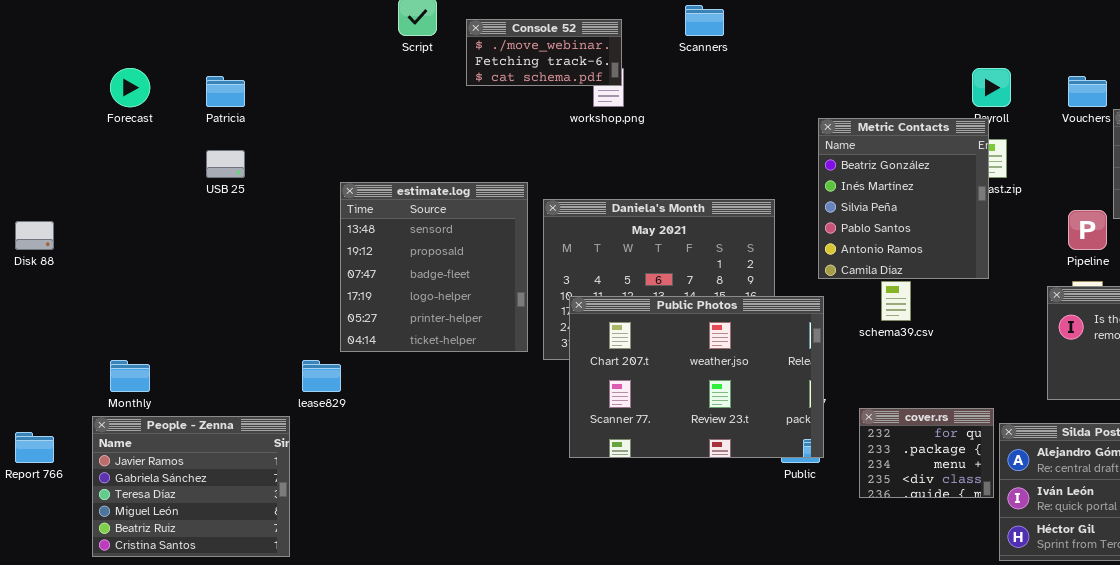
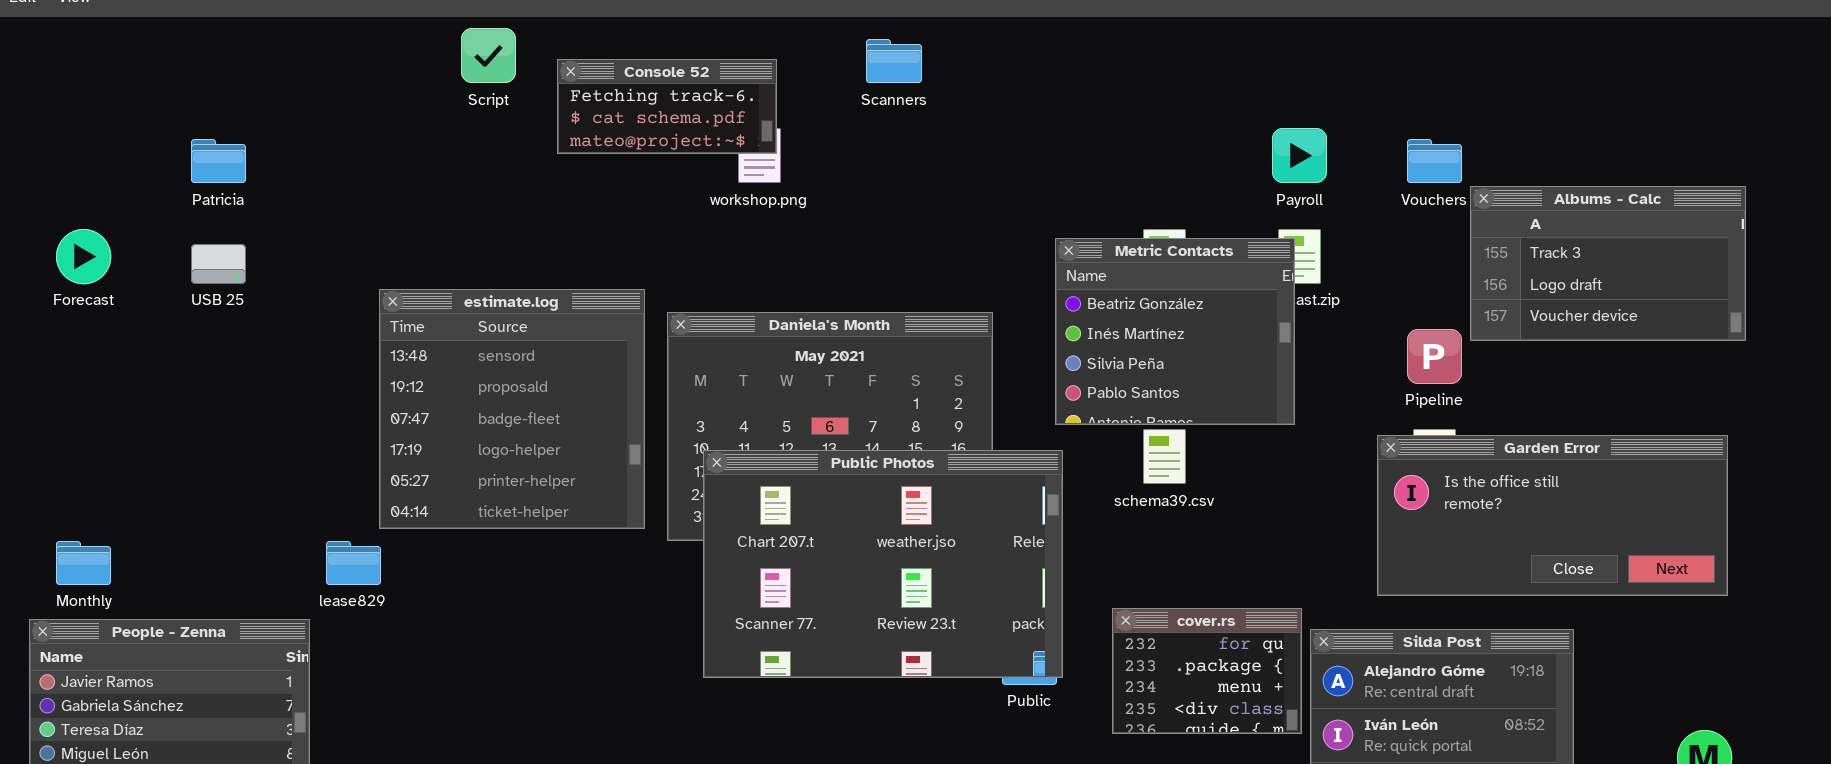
Console 52: [466,19,622,86] -> [557,59,777,154], scrolled down 1 row
Forecast: [110,68,150,107] -> [56,229,111,284], moved
Metric Contacts: [818,118,989,279] -> [1055,238,1295,425], resized

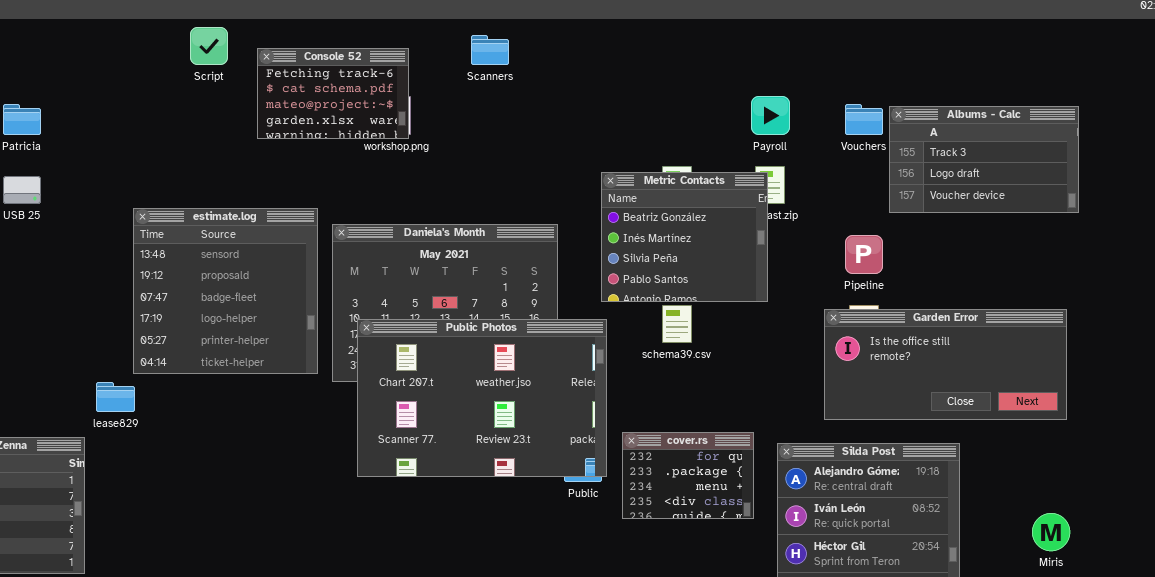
Console 52: [557,59,777,154] -> [257,48,409,139], resized
Albums - Calc: [1470,186,1746,341] -> [889,106,1079,213], moved
cover.rs: [1112,608,1302,734] -> [622,432,754,519], moved

